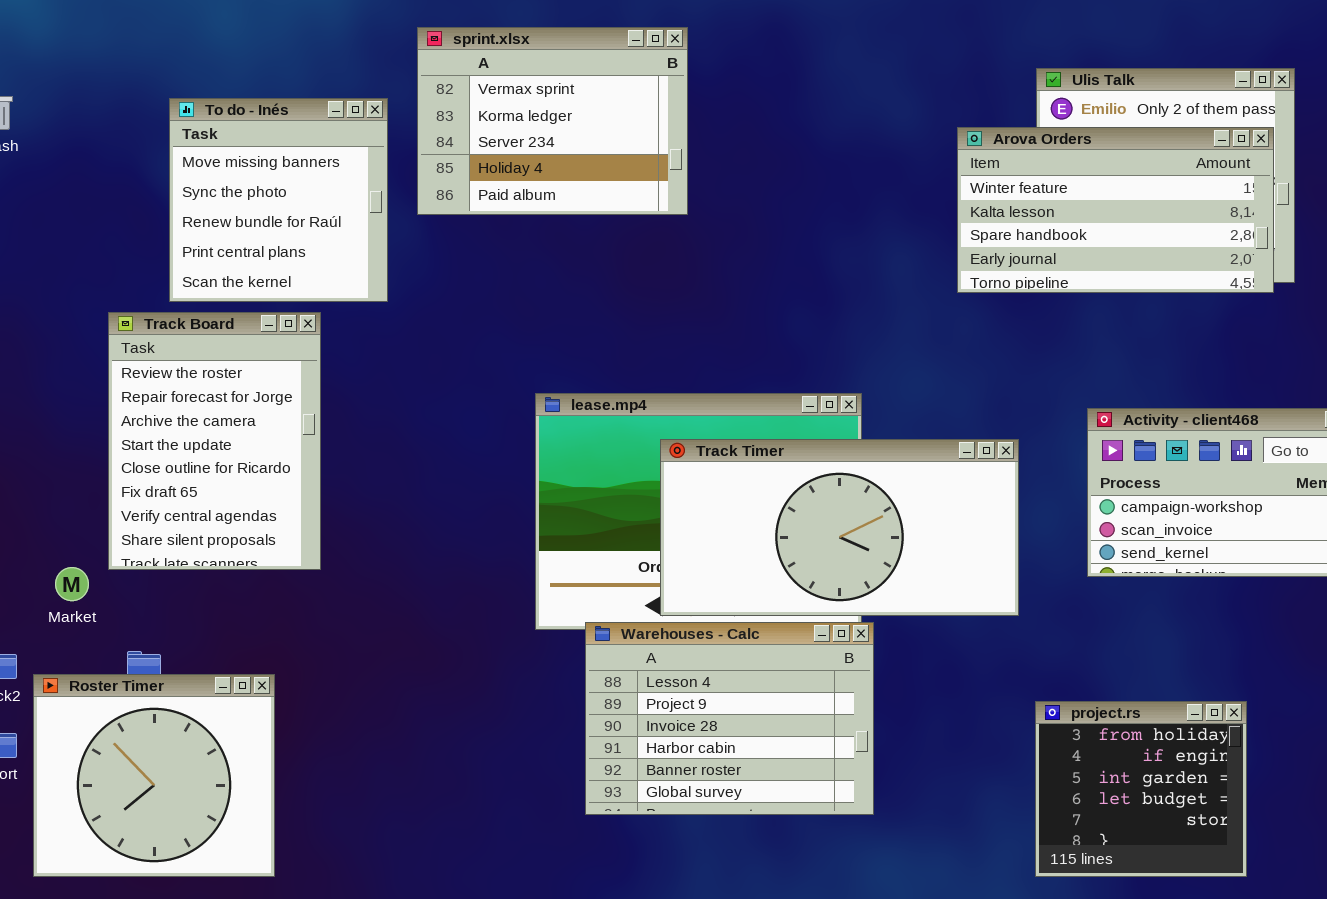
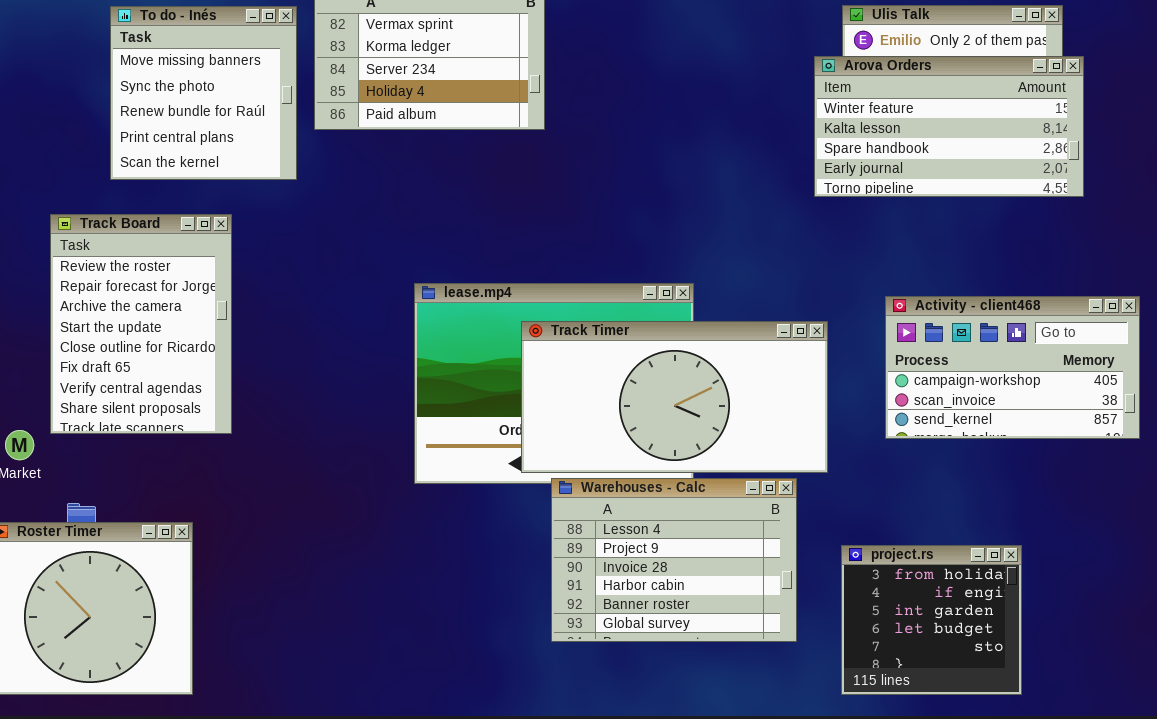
To do - Inés: [169,98,388,302] -> [110,6,297,180], moved
Arova Orders: [957,127,1274,293] -> [814,56,1084,197], moved
Warehouses - Calc: [585,622,874,815] -> [551,478,797,642], moved

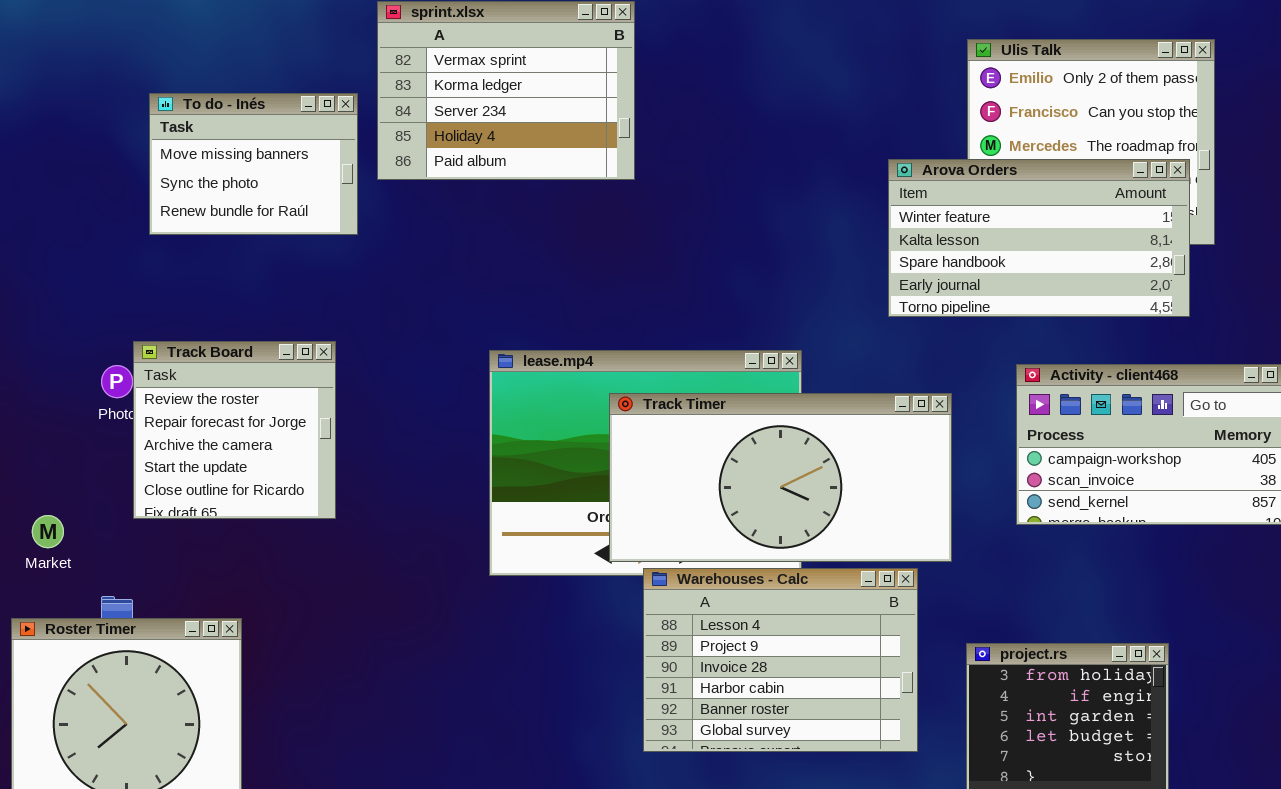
To do - Inés: [110,6,297,180] -> [149,93,358,235], resized
Arova Orders: [814,56,1084,197] -> [888,159,1190,317], moved
Track Board: [50,214,232,434] -> [133,341,336,519], moved, resized

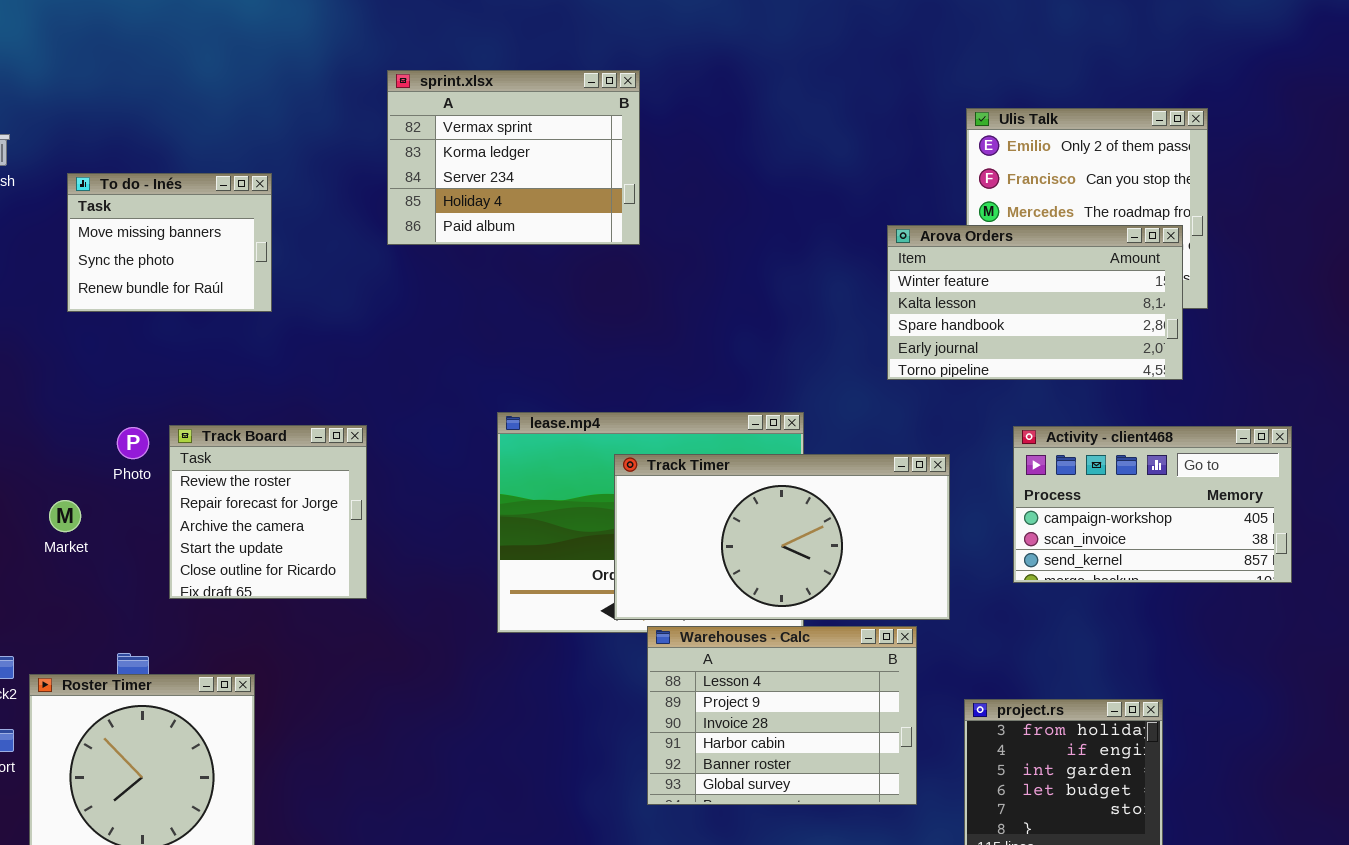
To do - Inés: [149,93,358,235] -> [67,173,272,312], moved
Track Board: [133,341,336,519] -> [169,425,367,599], moved
Market: [32,515,64,548] -> [49,500,81,532], moved

